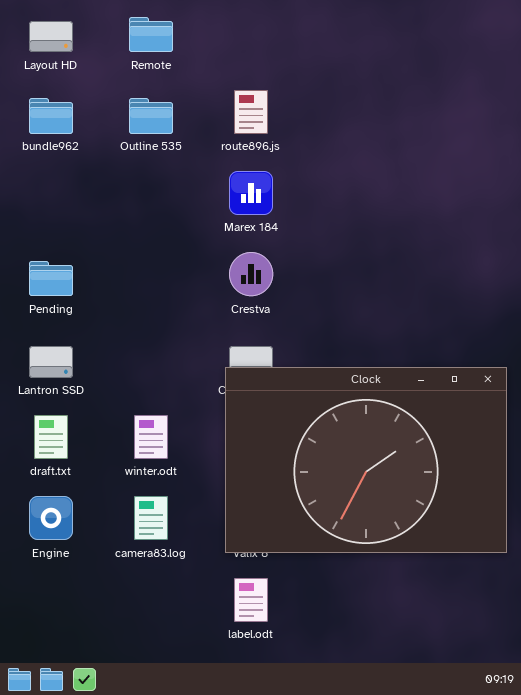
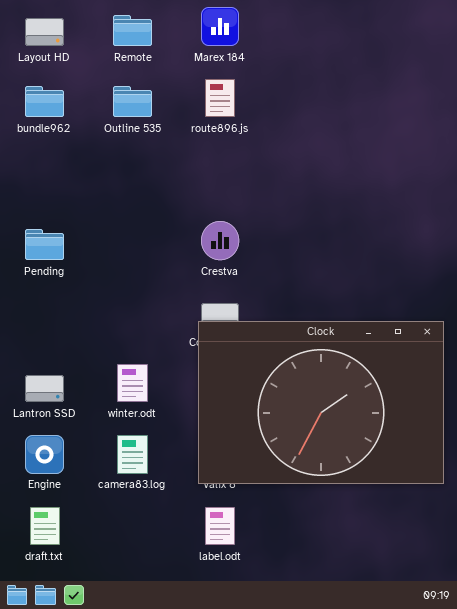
Marex 184: [229,171,273,215] -> [201,7,239,46], moved
Lantron SSD: [29,346,73,378] -> [25,375,64,402], moved
draft.txt: [34,415,68,459] -> [30,507,60,545], moved

